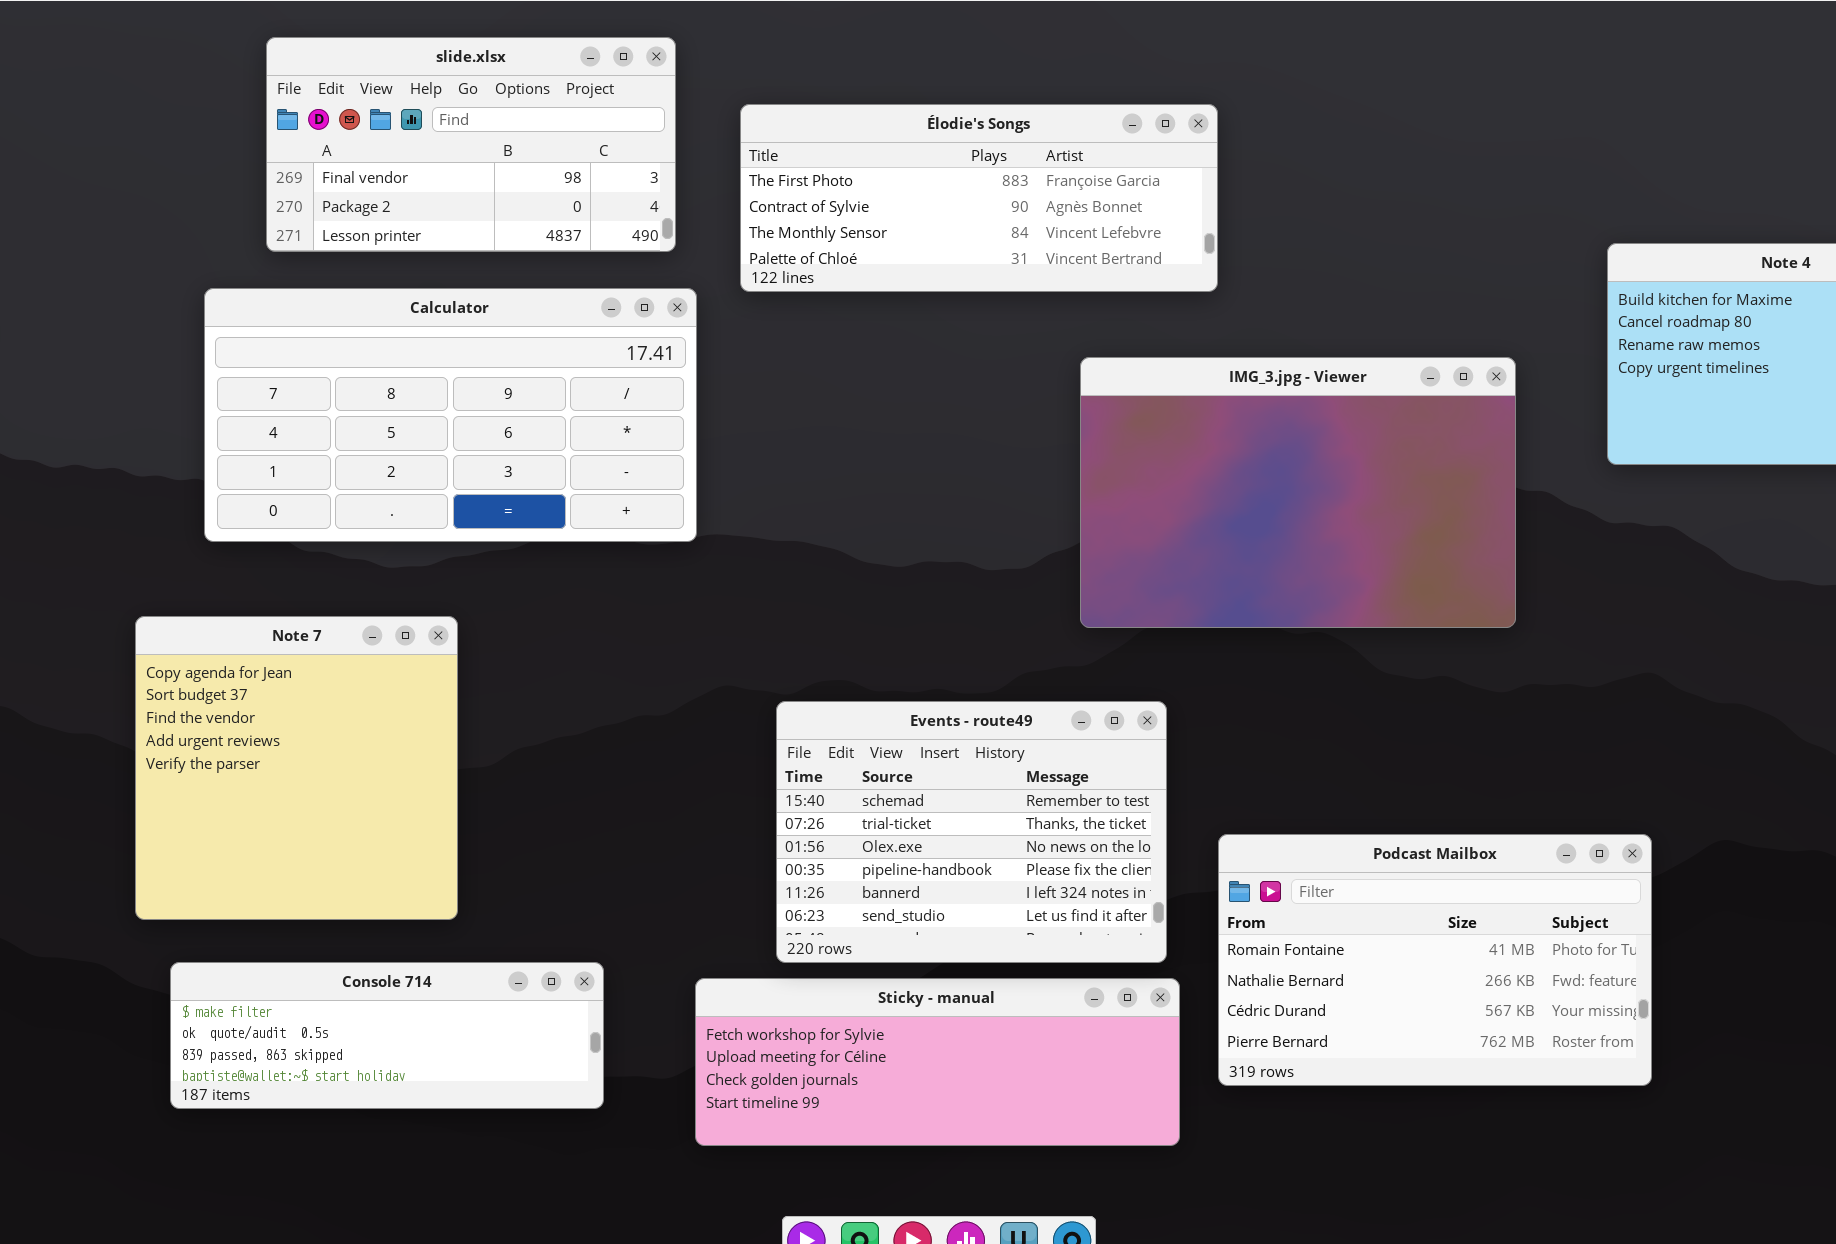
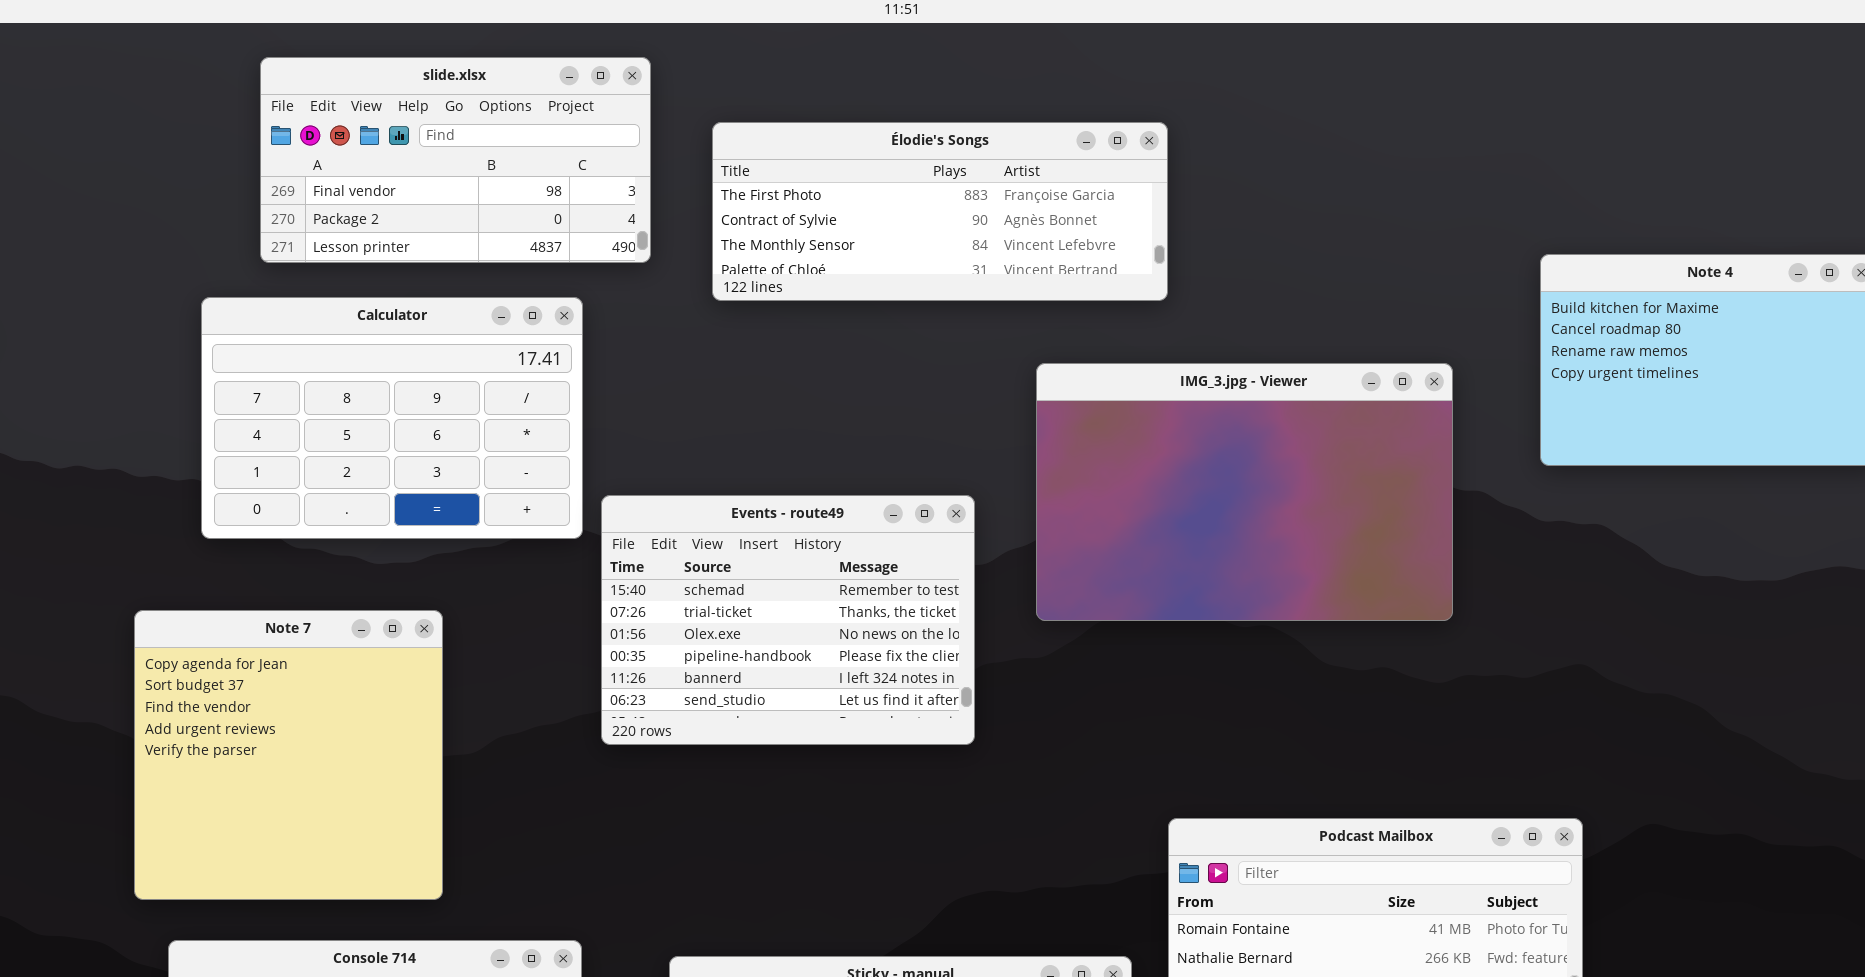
Calculator: [204,288,697,542] -> [201,297,583,539], resized
Events - route49: [776,701,1167,963] -> [601,495,975,745], moved

